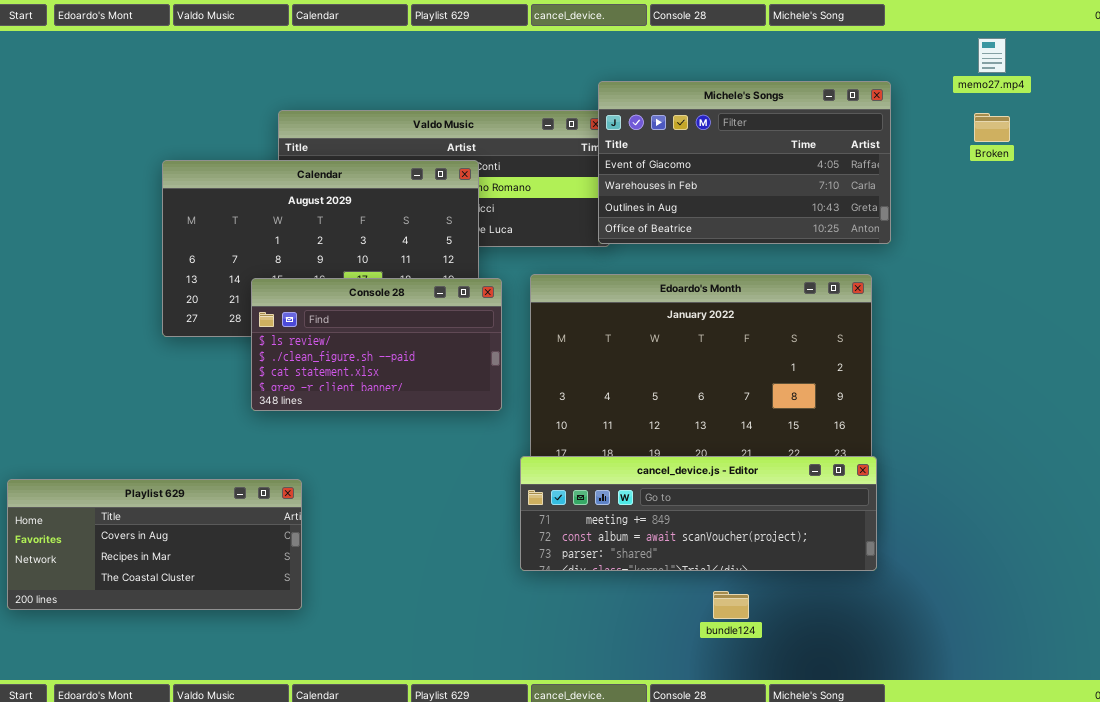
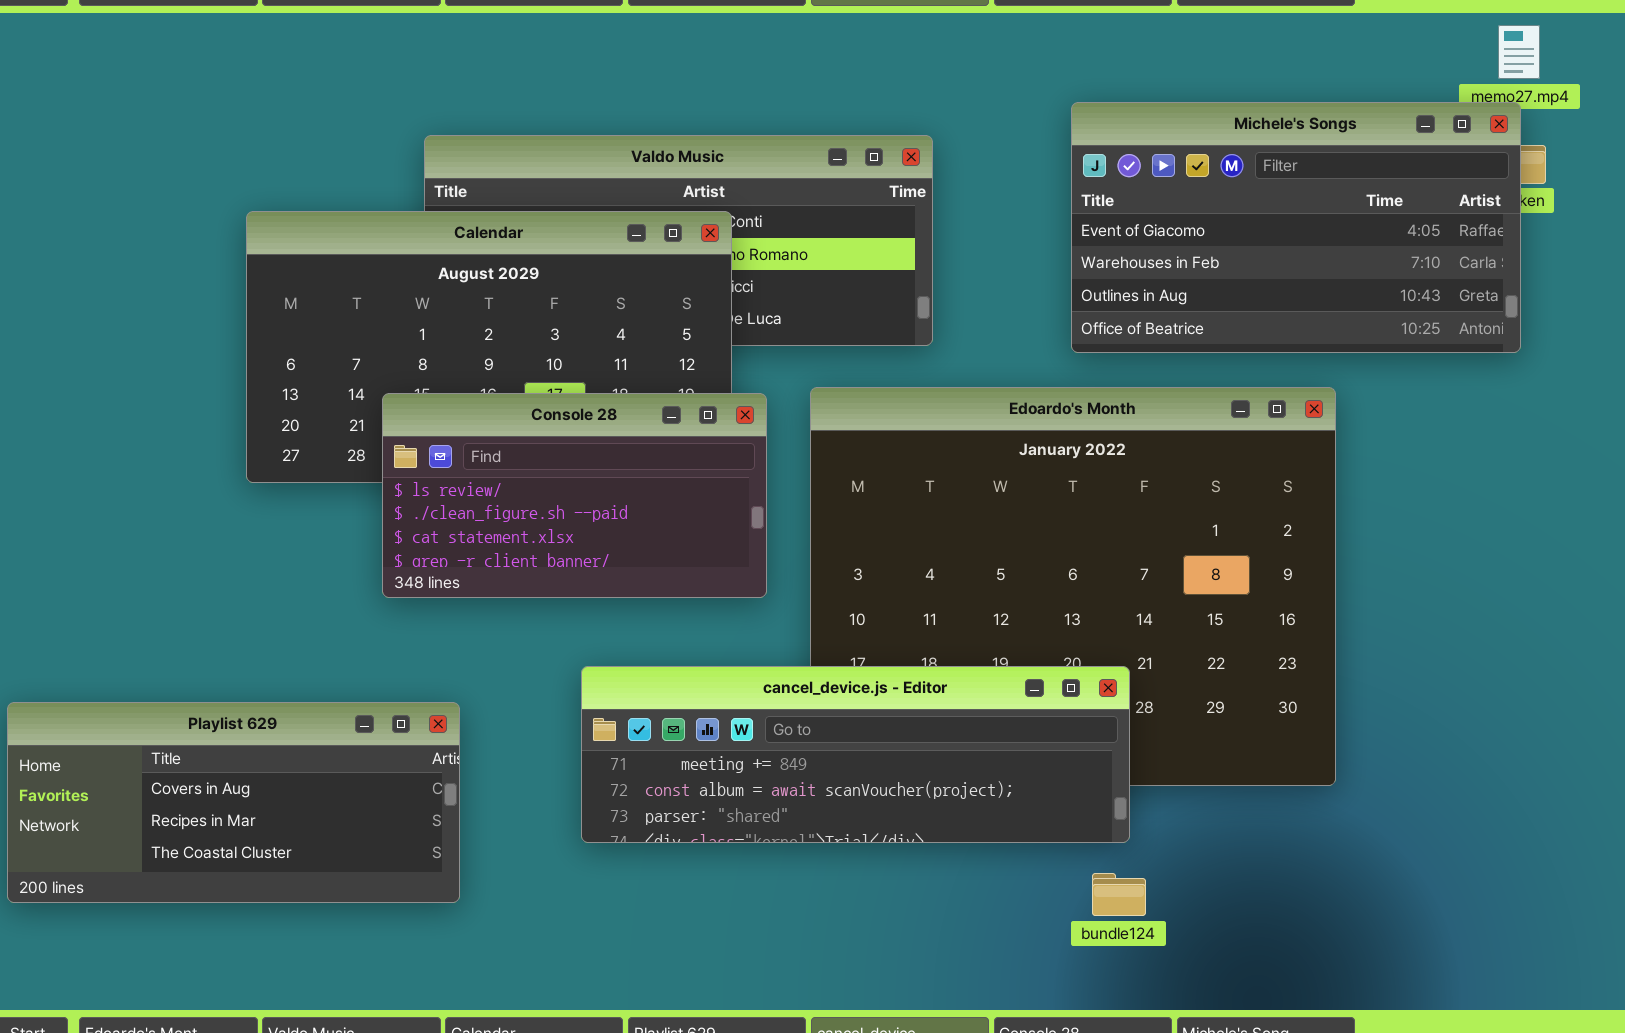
Michele's Songs: [598,81,891,244] -> [1071,102,1521,353], moved
cancel_device.js - Editor: [520,456,877,571] -> [581,666,1130,843], moved

